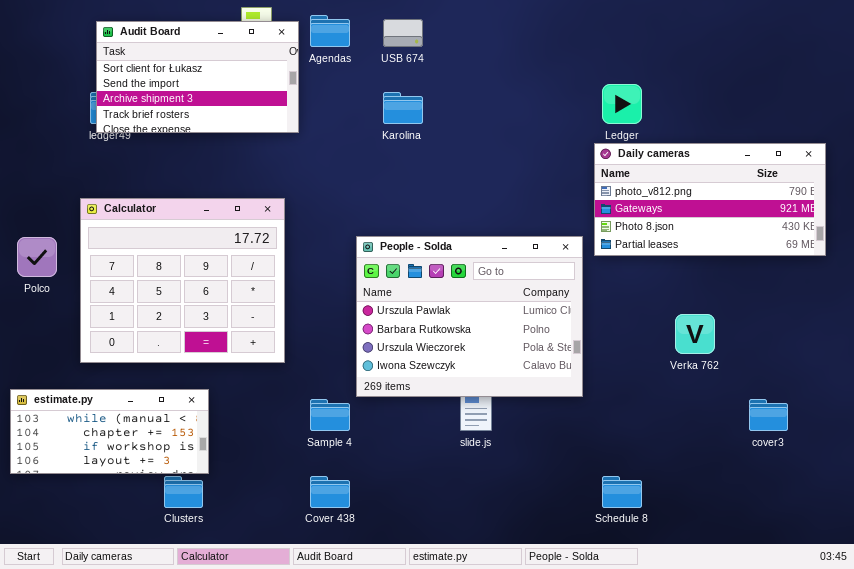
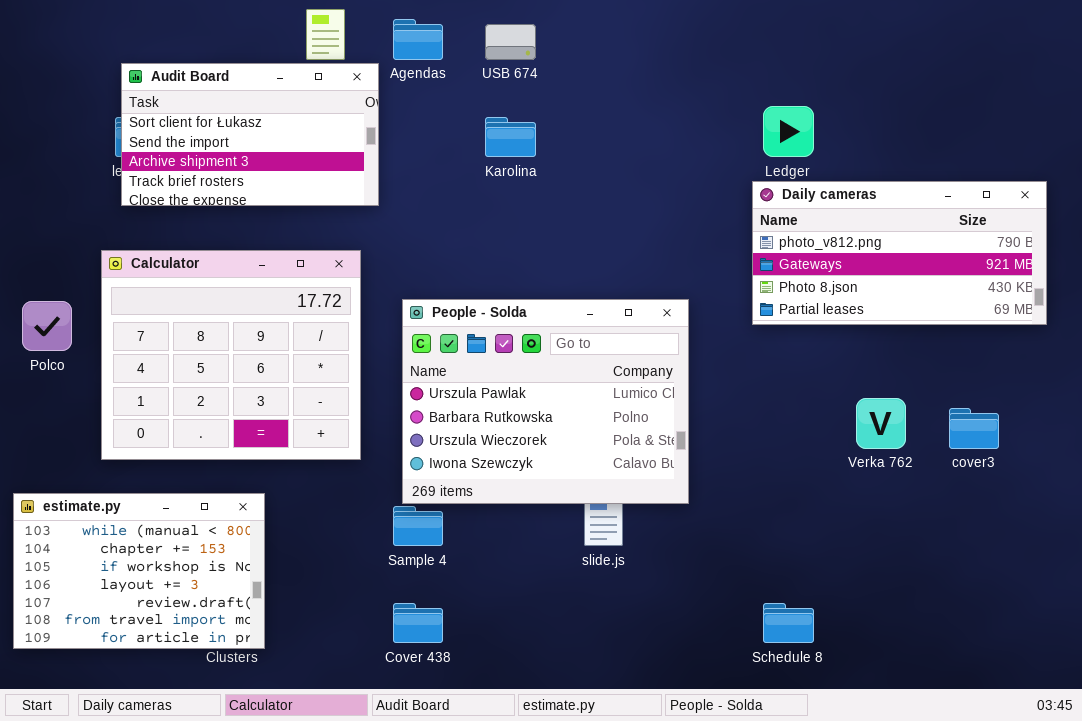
Audit Board: [96,21,299,133] -> [121,63,379,206], moved
People - Solda: [356,236,583,397] -> [402,299,689,504], moved
estimate.py: [10,389,209,474] -> [13,493,265,649], resized
cover3: [749,399,788,431] -> [949,408,999,449], moved

